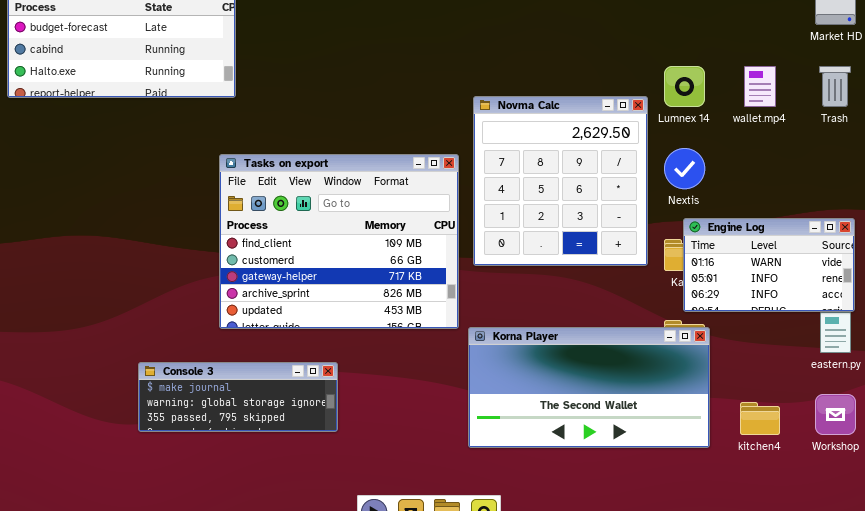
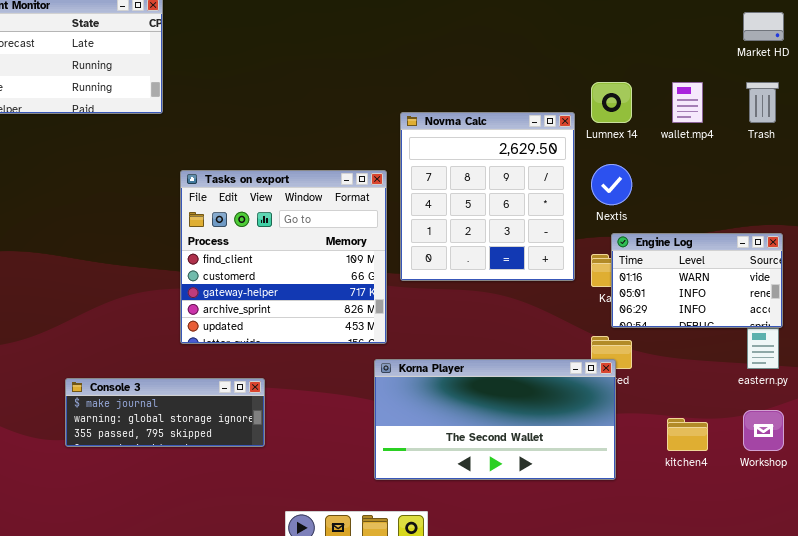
Tasks on export: [219,154,459,329] -> [180,170,387,344], resized
Korna Player: [468,327,710,448] -> [374,359,616,480], moved

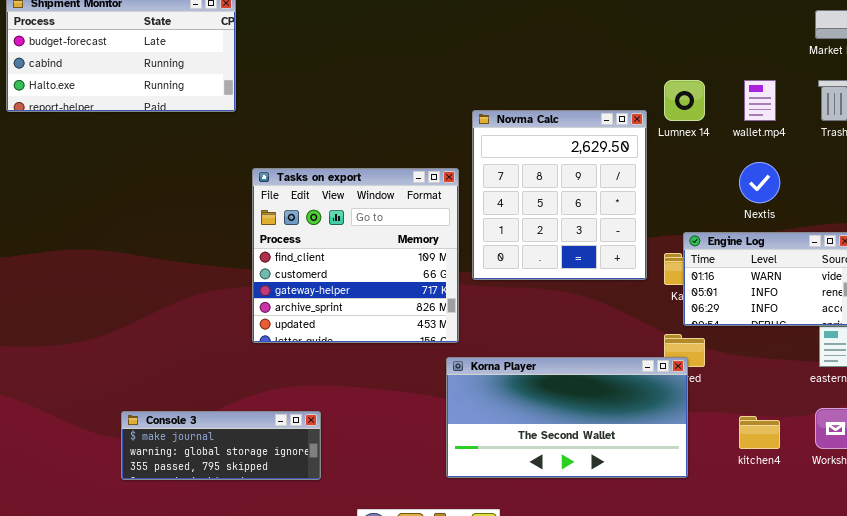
Nextis: [591,164,632,205] -> [739,162,780,203], moved
Console 3: [65,378,265,447] -> [121,411,321,480], moved

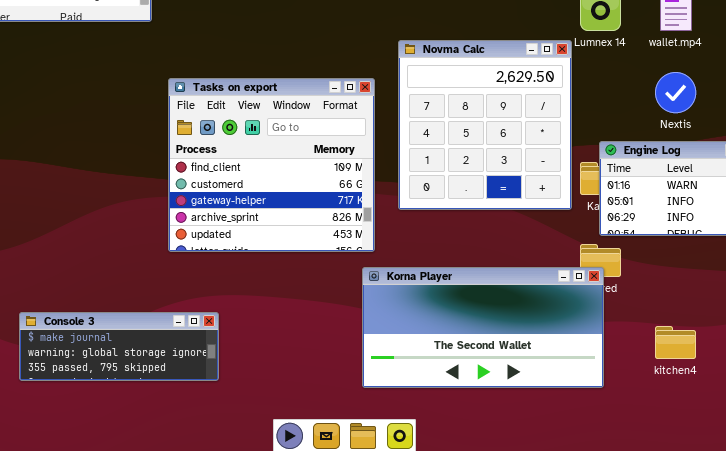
Novma Calc: [472,110,647,280] -> [398,40,572,210], moved
Console 3: [121,411,321,480] -> [19,312,219,381], moved

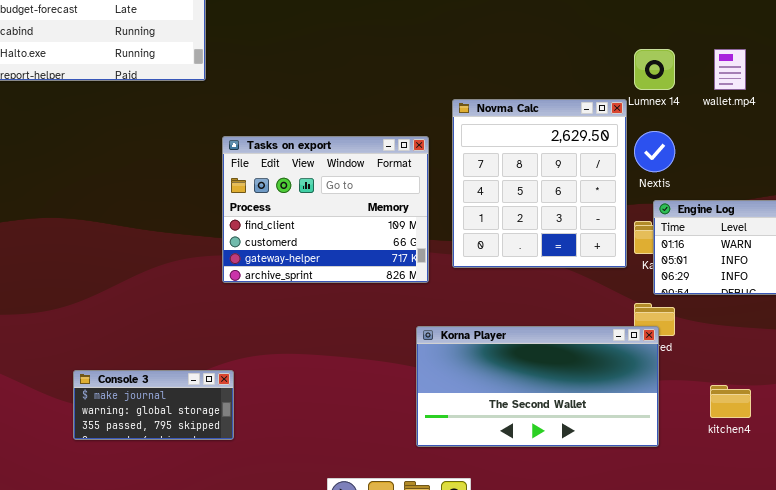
Nextis: [655,72,696,113] -> [634,131,675,172], moved
Tasks on export: [168,78,375,252] -> [222,136,429,283], resized
Console 3: [19,312,219,381] -> [73,370,234,440], resized

